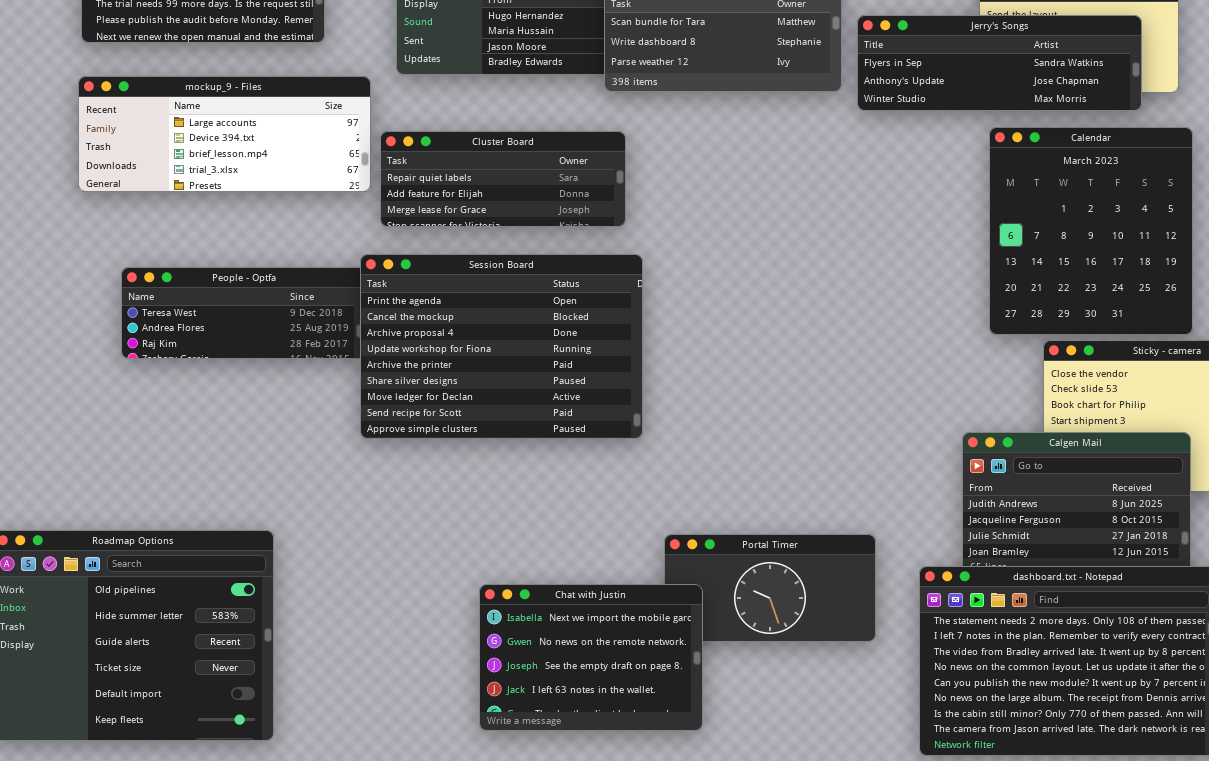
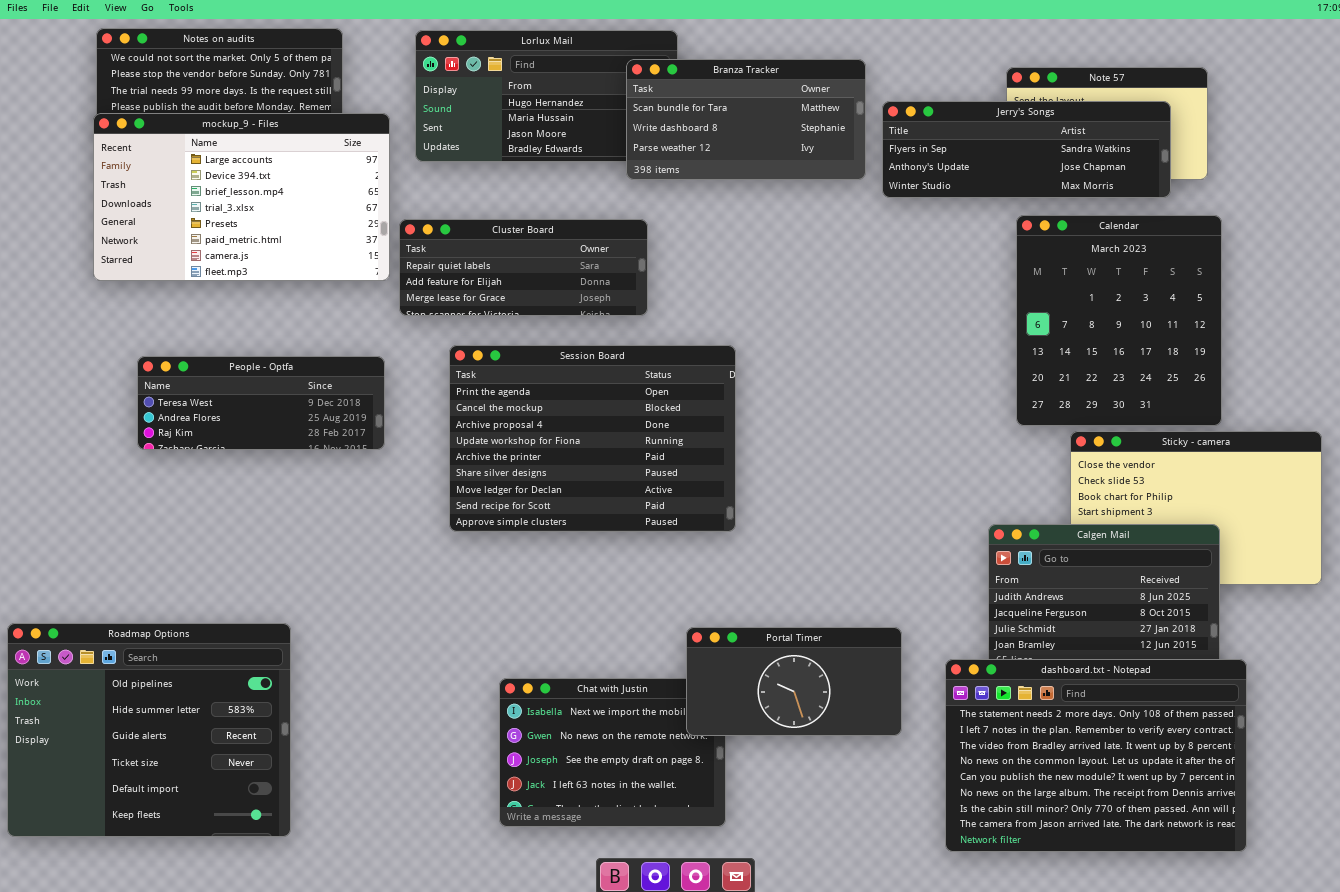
mockup_9 - Files: [78,76,371,192] -> [93,113,390,281], resized
Session Board: [360,254,643,439] -> [449,345,736,532], moved
Portal Timer: [664,534,876,642] -> [686,627,902,736], raised

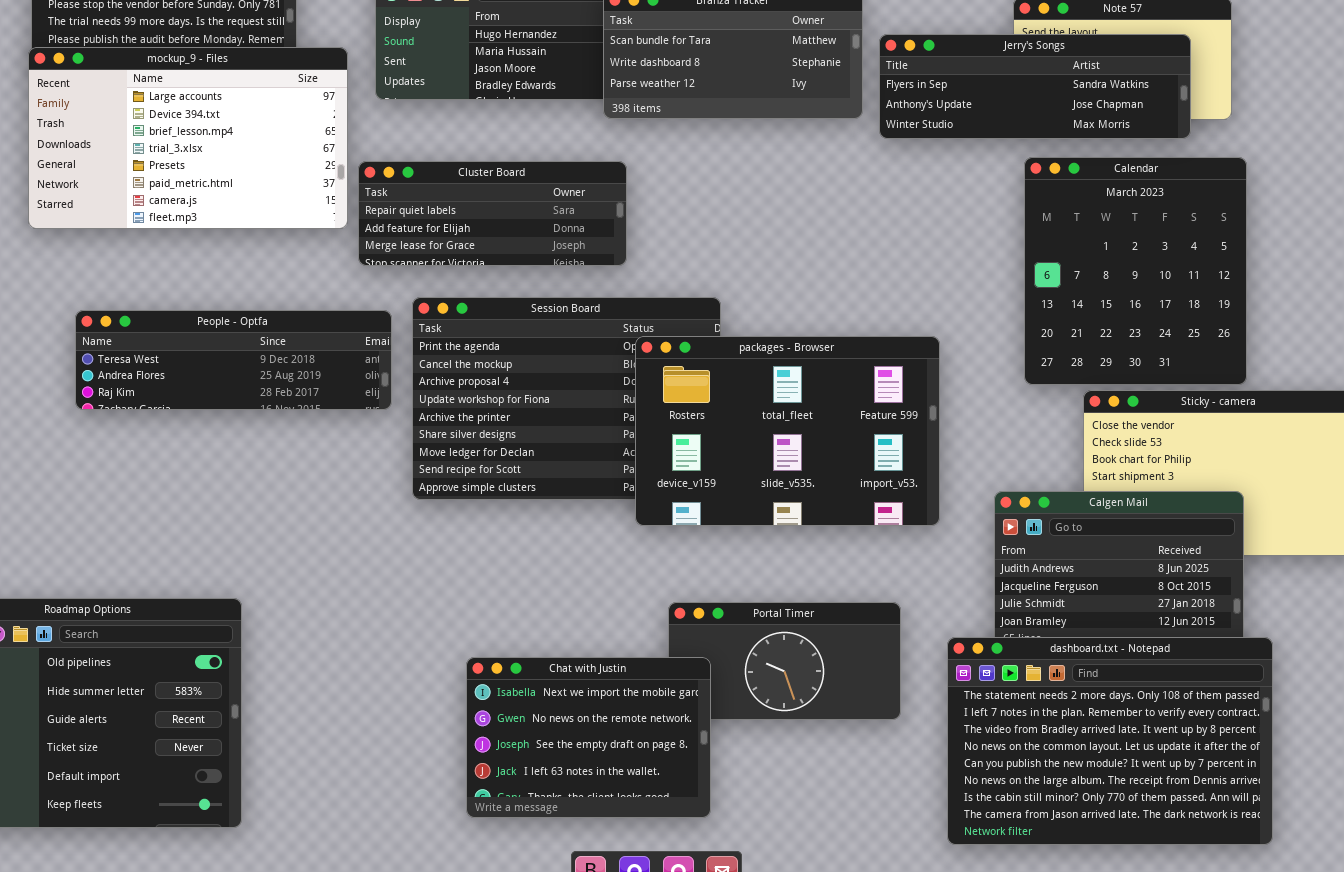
People - Optfa: [137,356,385,450] -> [75,310,392,410], resized
packages - Browser: none -> [635,336,940,526], opened
Chat with Justin: [499,678,726,827] -> [466,657,711,818], raised

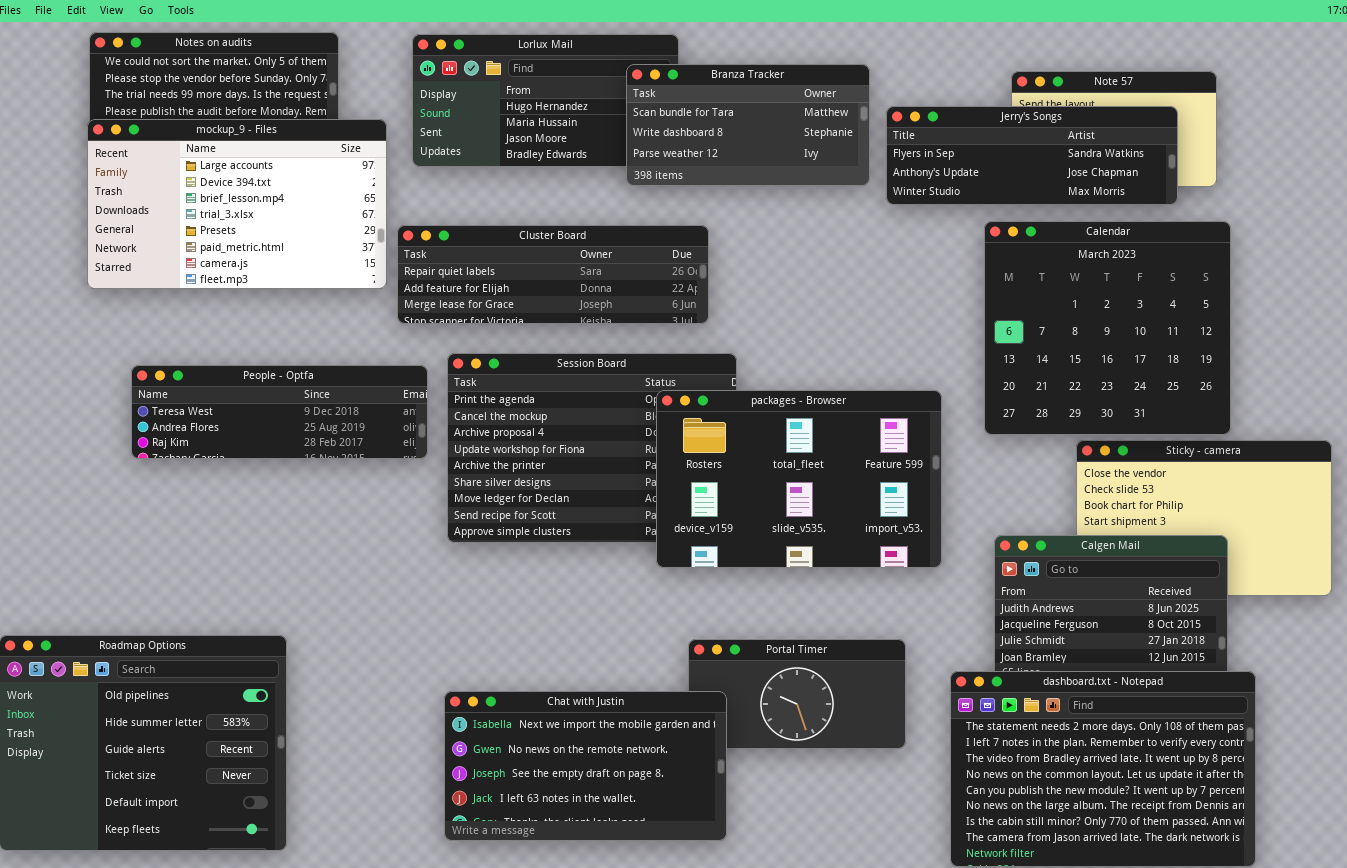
Calendar: [1024,157,1247,385] -> [984,221,1231,435], resized
Cluster Board: [358,161,627,266] -> [397,225,709,324], resized
Chat with Justin: [466,657,711,818] -> [444,691,727,841], resized

